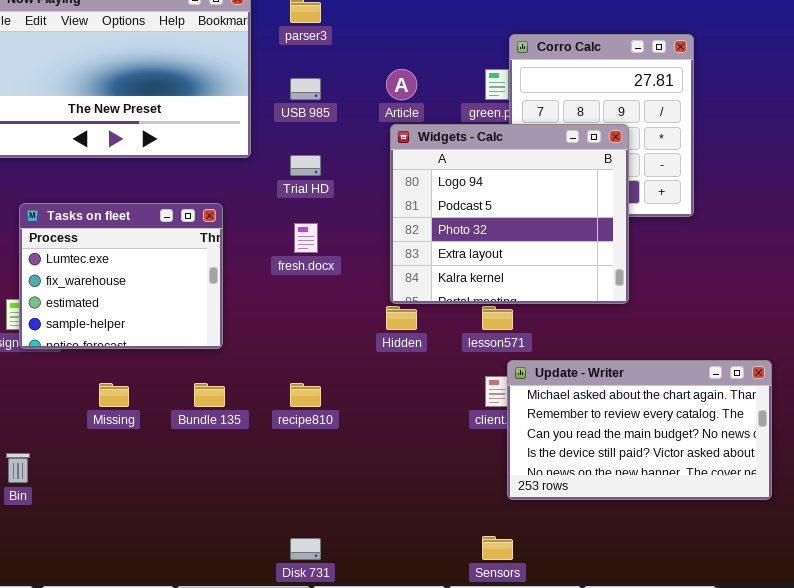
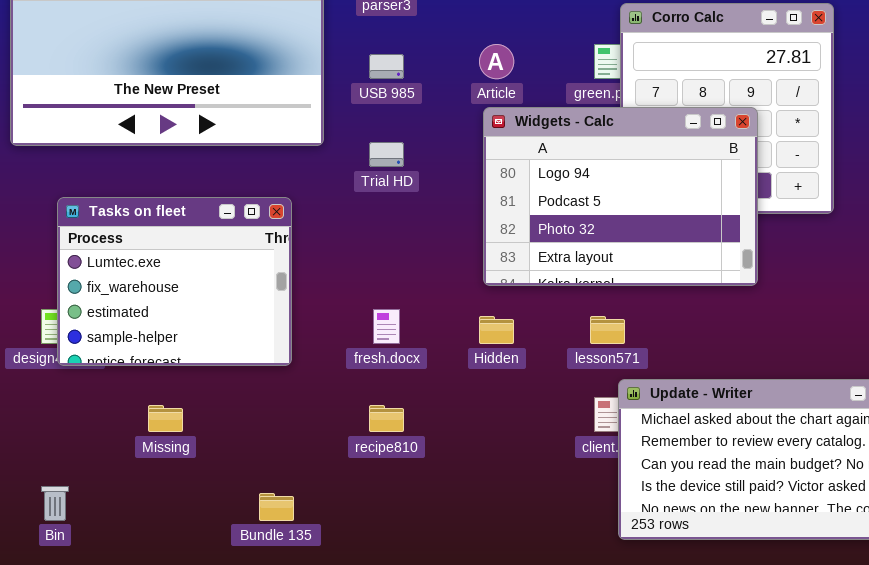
Widgets - Calc: [390,124,629,304] -> [483,107,758,286], resized
fresh.docx: [294,223,318,253] -> [373,309,400,344], moved
Bundle 135: [194,383,225,407] -> [259,493,294,521], moved

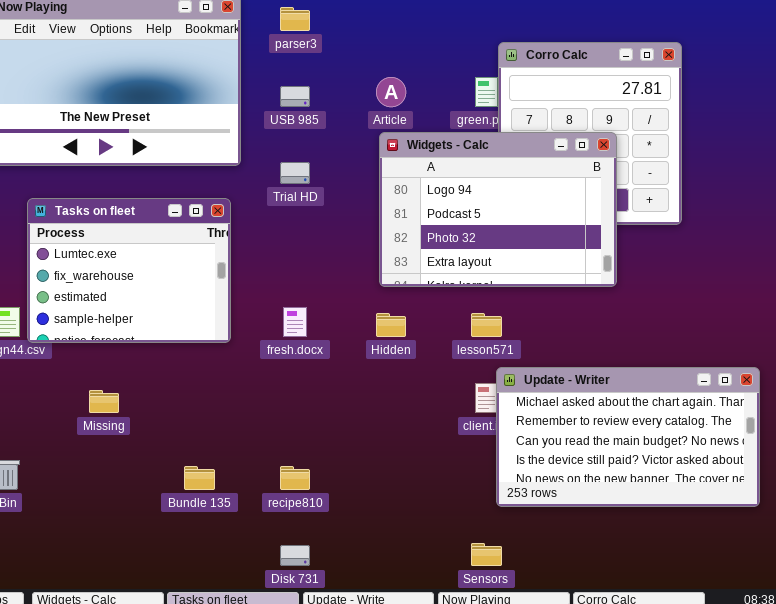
Tasks on fleet: [57,197,292,366] -> [27,198,231,343], moved
recipe810: [369,405,404,432] -> [280,466,310,490], moved

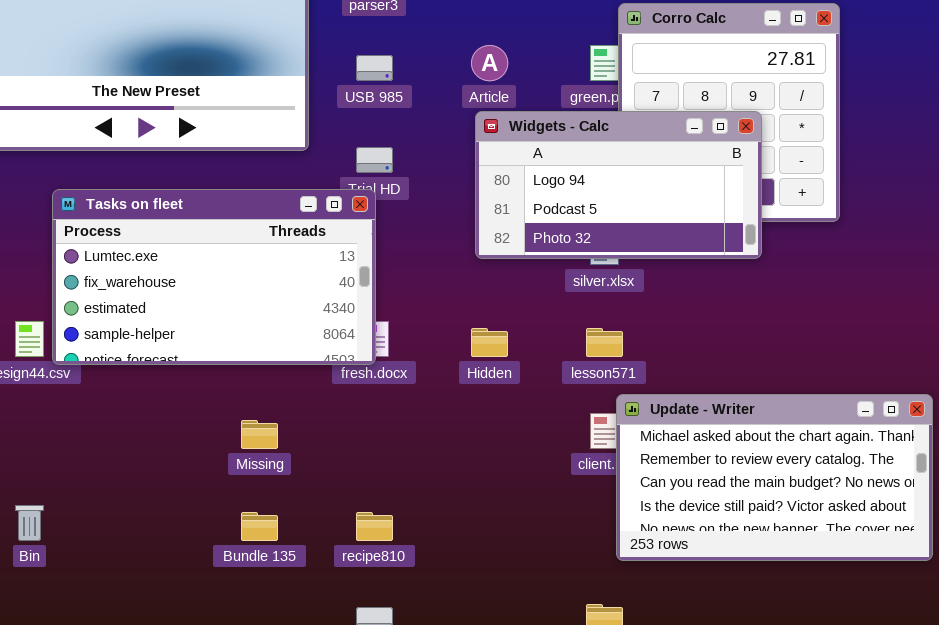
Widgets - Calc: [379,132,617,287] -> [475,111,762,259], resized
Tasks on fleet: [27,198,231,343] -> [52,189,376,365], resized
Missing: [89,390,119,413] -> [241,420,278,449], moved

